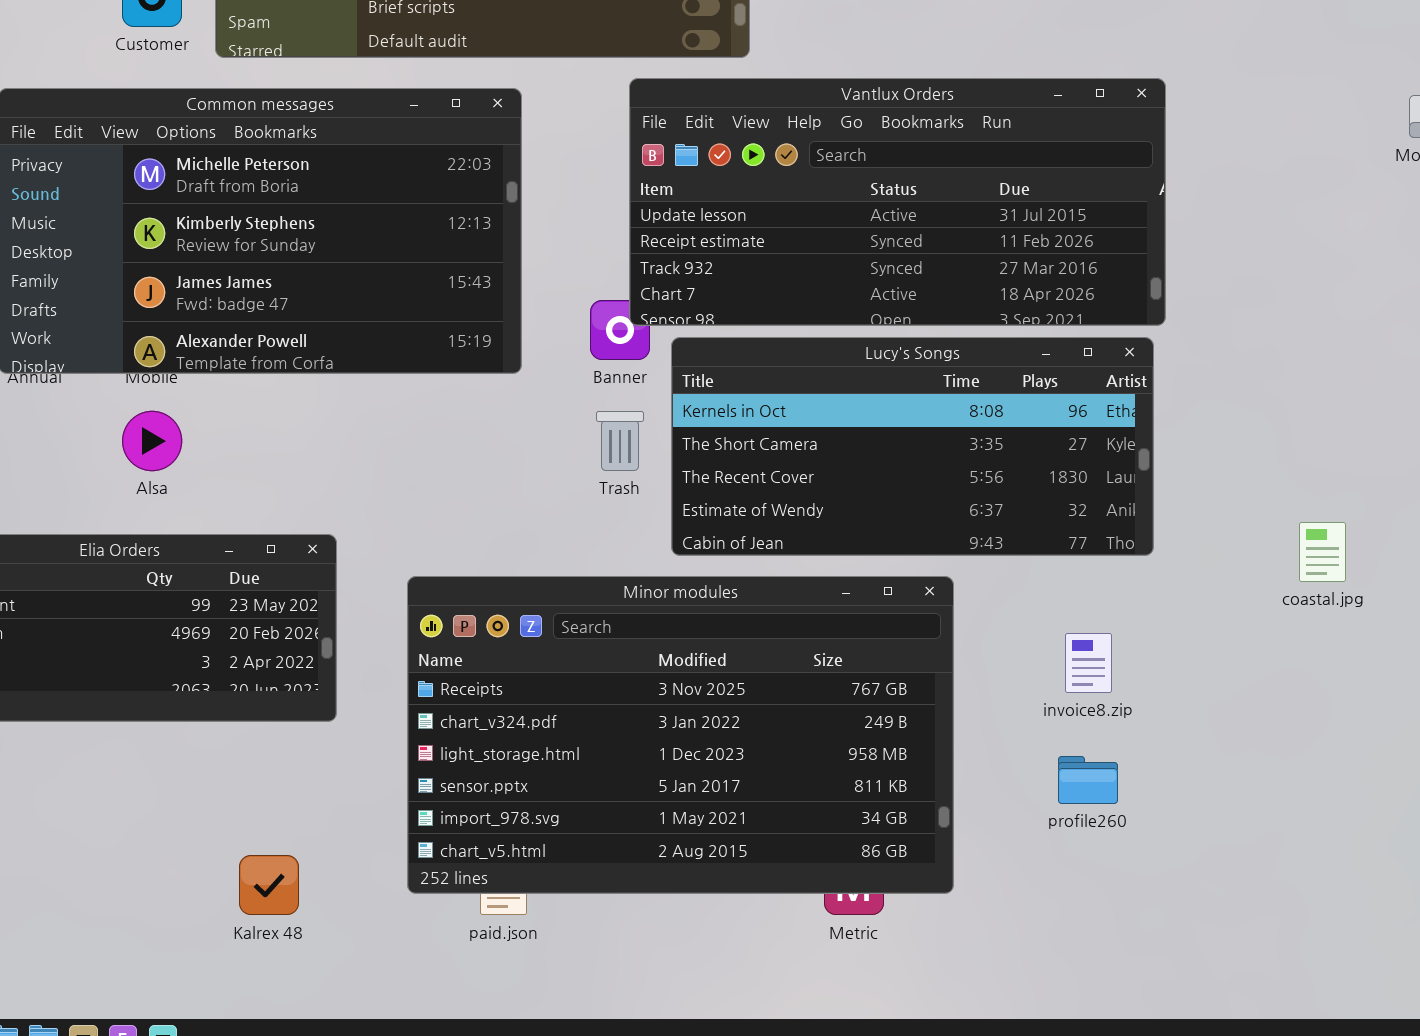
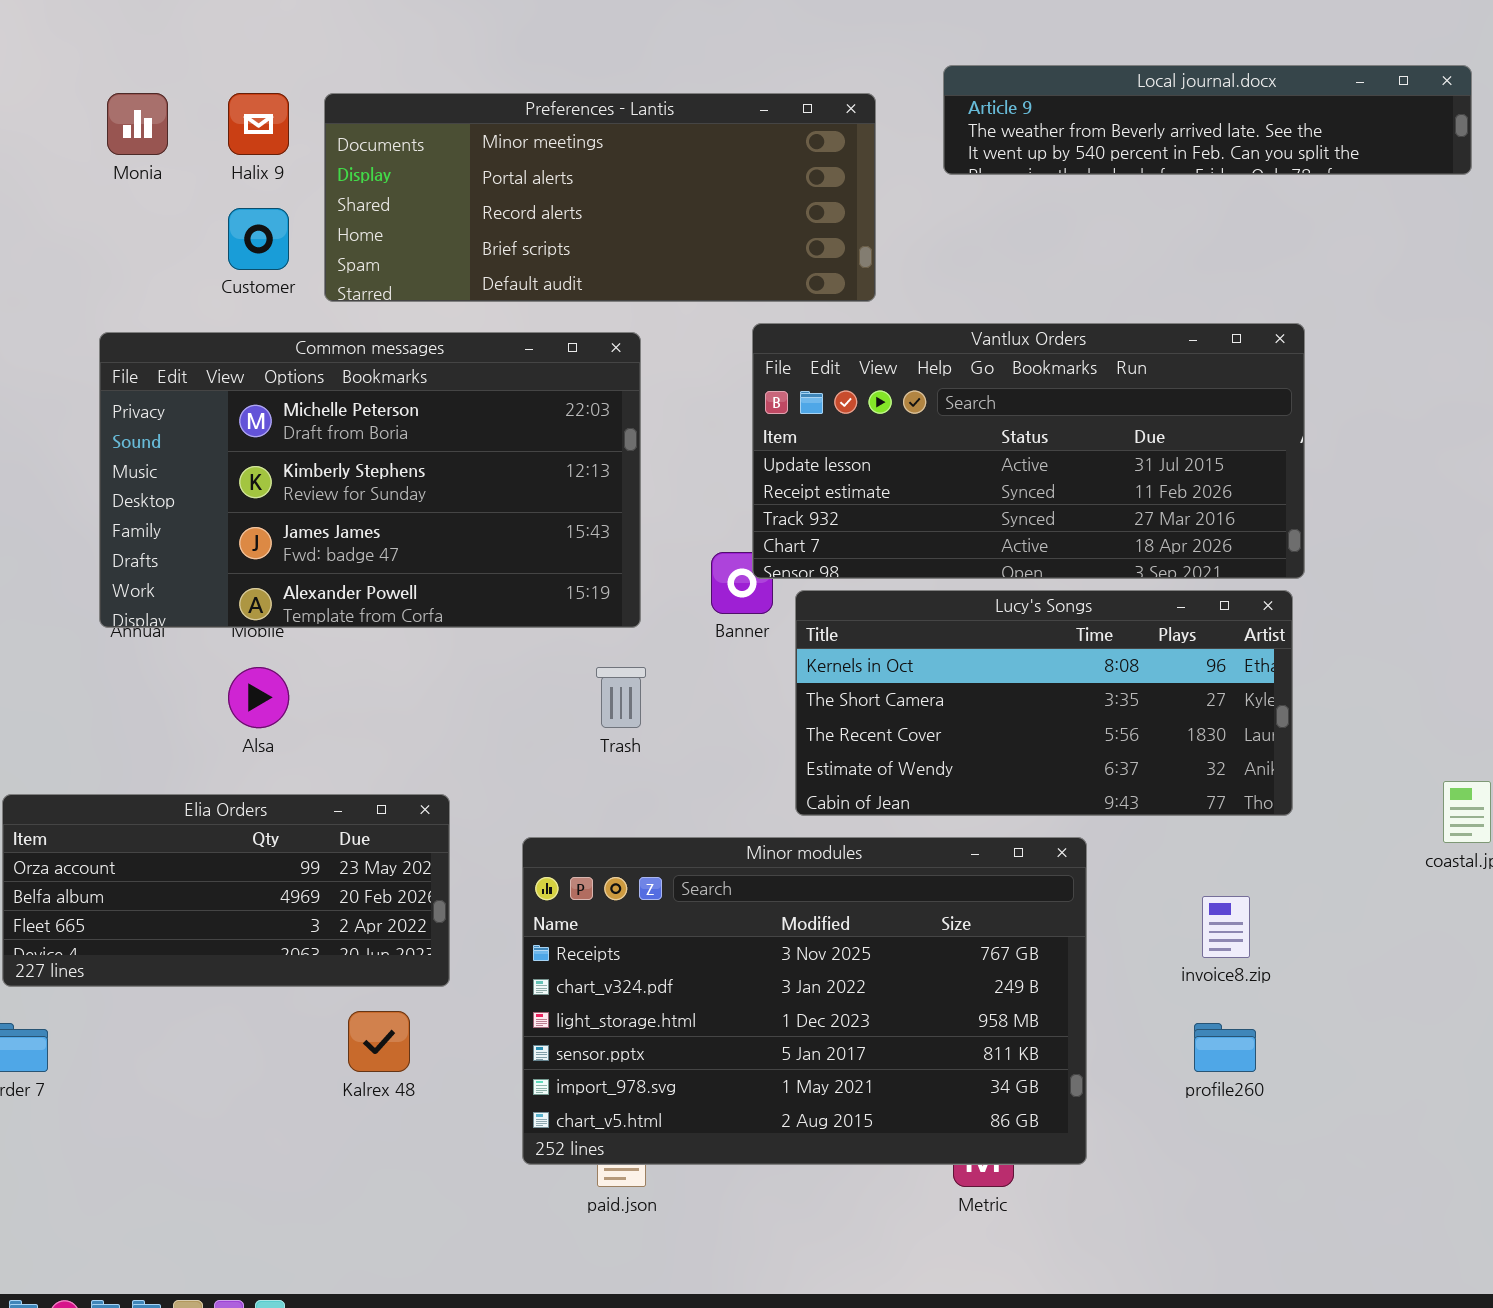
Trash: [596,411,644,471] -> [596,667,646,728], moved
Kalrex 48: [239,855,299,915] -> [348,1011,410,1072], moved

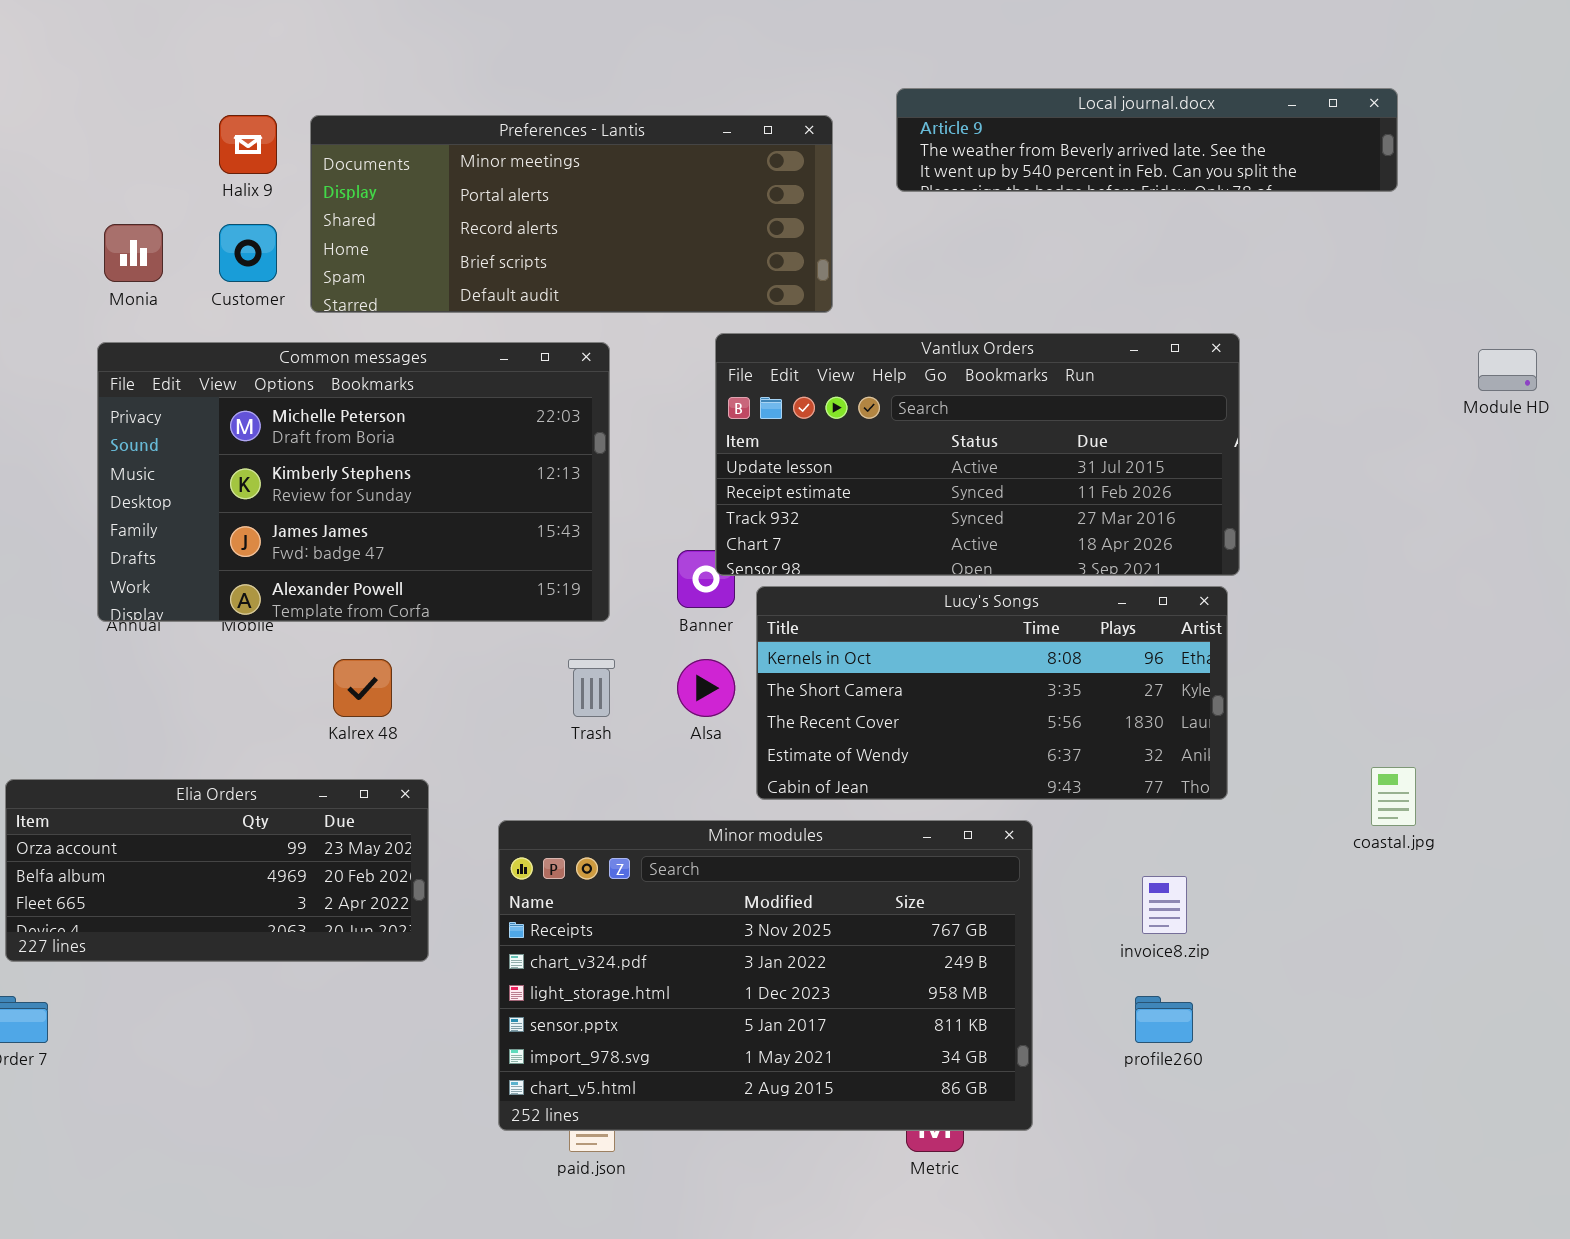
Monia: [107,93,168,155] -> [104,224,163,282], moved
Alsa: [228,667,289,728] -> [677,659,735,717], moved
Kalrex 48: [348,1011,410,1072] -> [333,659,392,717], moved

